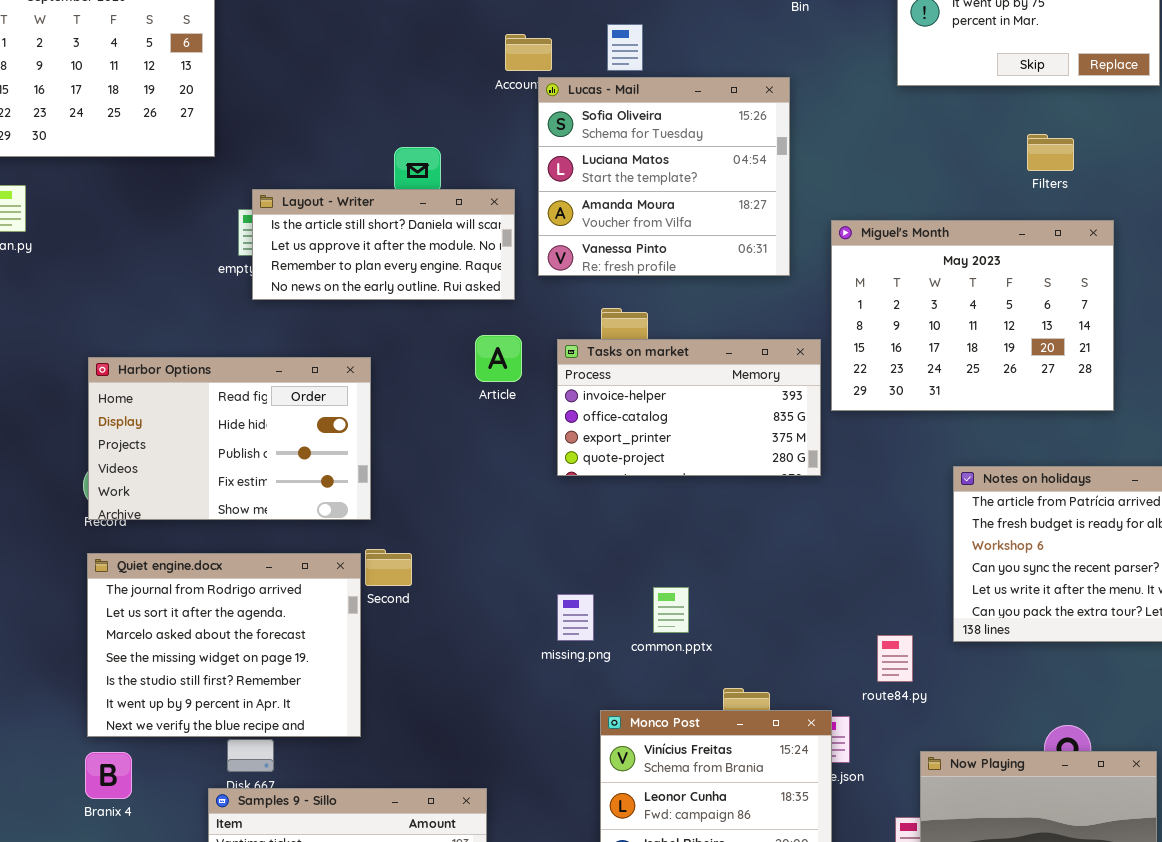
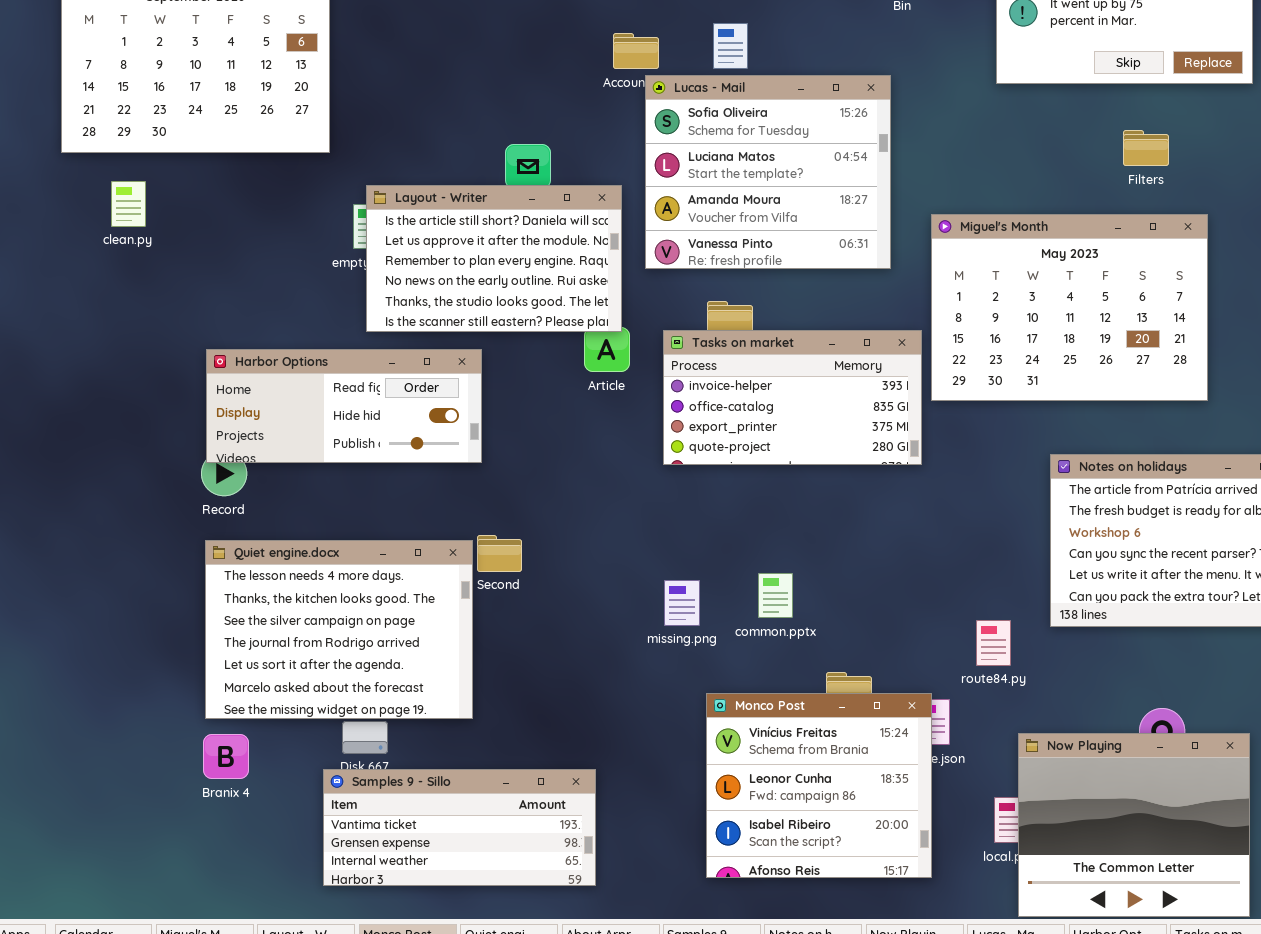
Layout - Writer: [252,189,515,300] -> [366,185,622,332], resized
Harbor Options: [88,357,371,520] -> [206,349,482,463], resized
Quiet engine.docx: [87,553,361,737] -> [205,540,473,719], scrolled up 3 rows

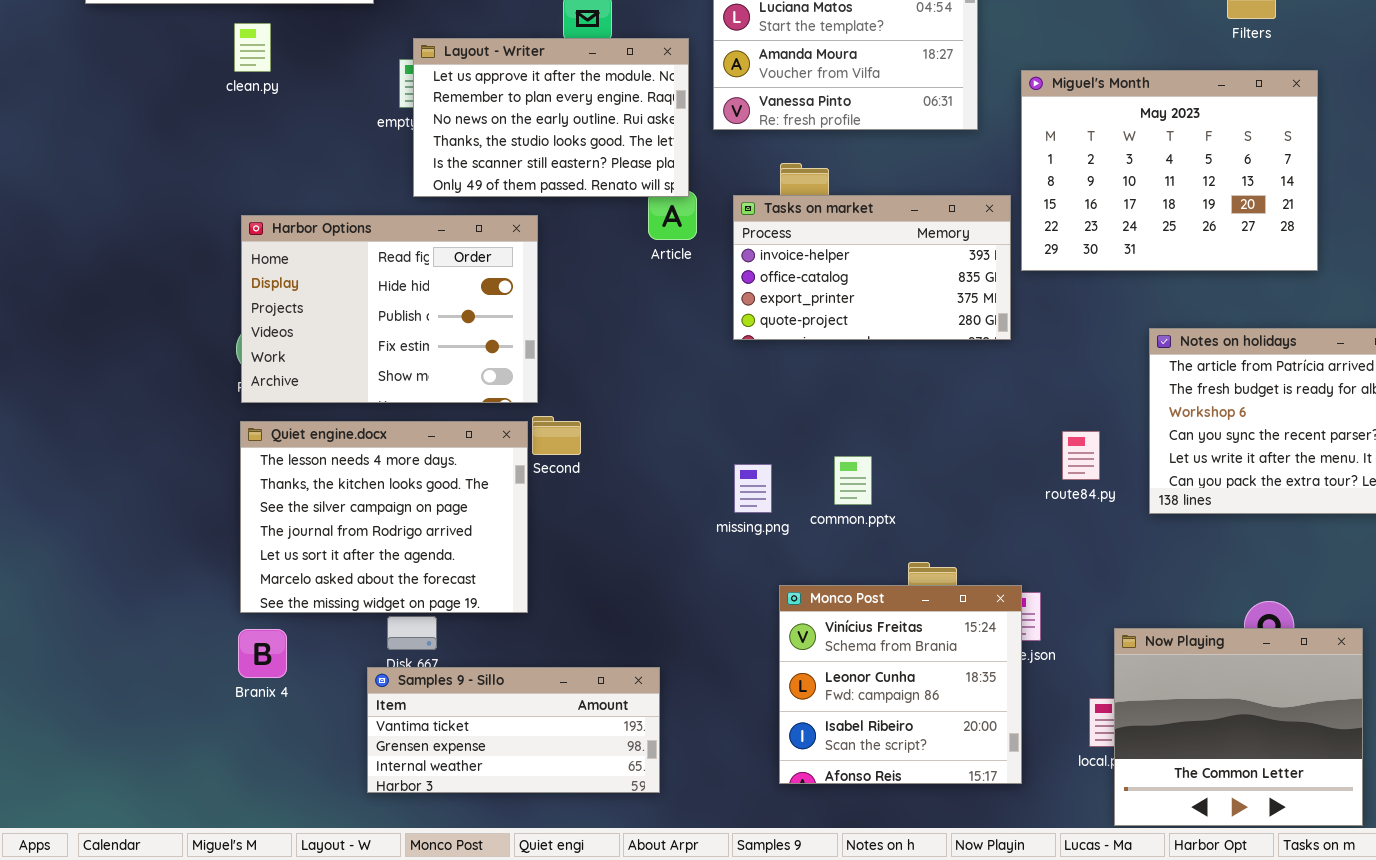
clean.py: [111,181,146,227] -> [234,23,271,72], moved
Layout - Writer: [366,185,622,332] -> [413,38,689,197], scrolled down 1 row
Harbor Options: [206,349,482,463] -> [241,215,538,403], resized
route84.py: [976,620,1011,666] -> [1062,431,1100,480], moved

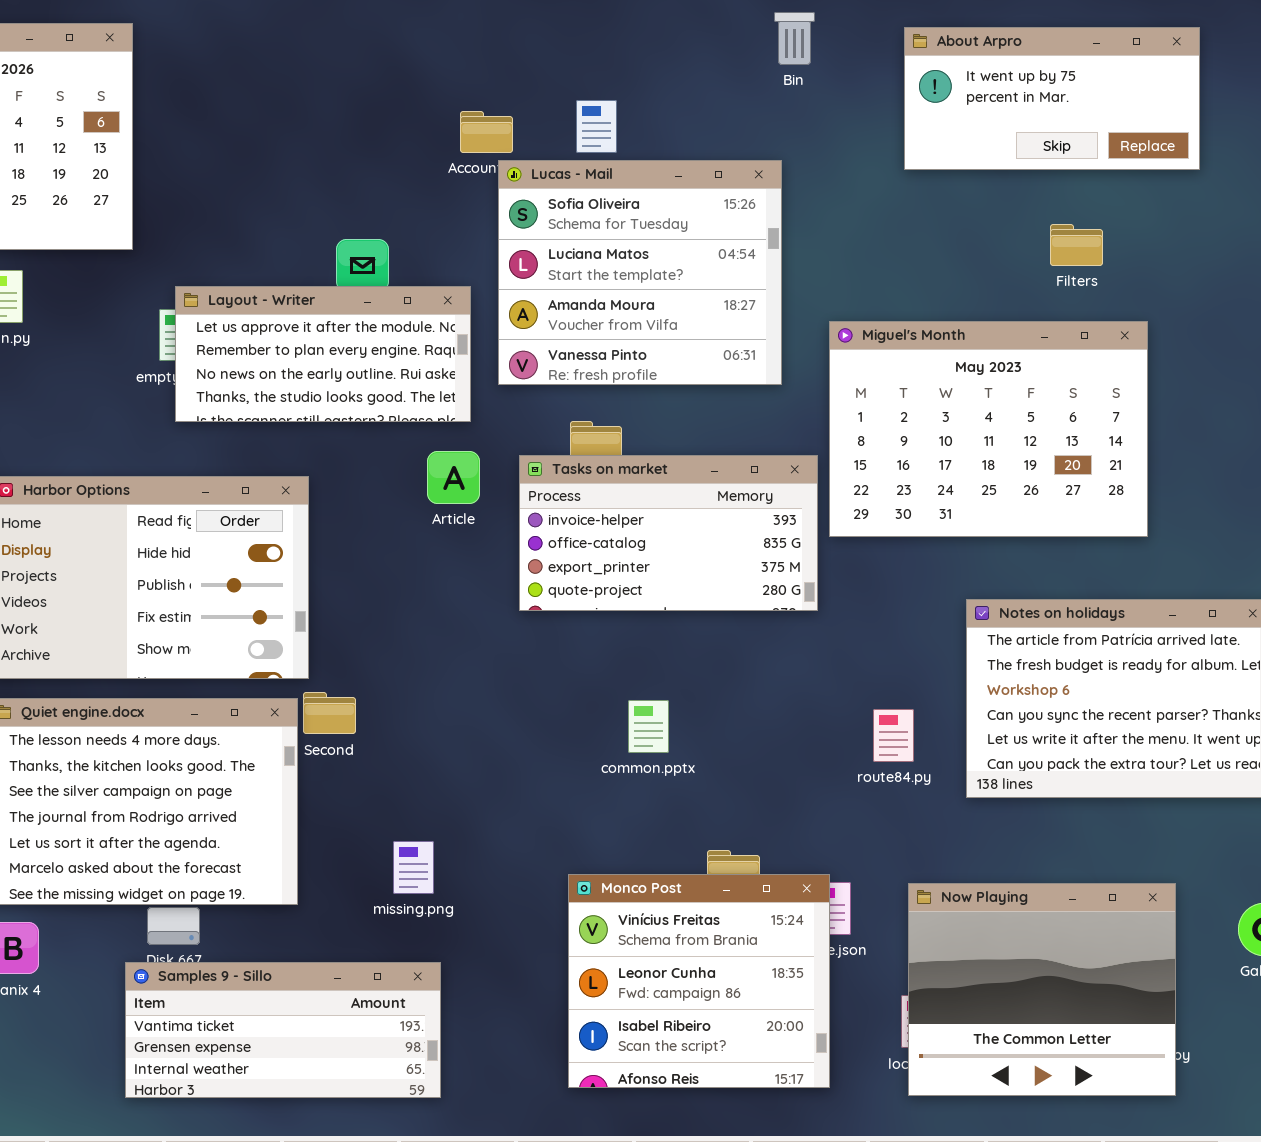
Layout - Writer: [413,38,689,197] -> [175,286,471,422], resized
common.pptx: [834,456,872,505] -> [628,700,669,753], moved
missing.png: [734,464,772,513] -> [393,841,434,894], moved
Now Playing: [1114,628,1363,826] -> [908,883,1176,1096], moved

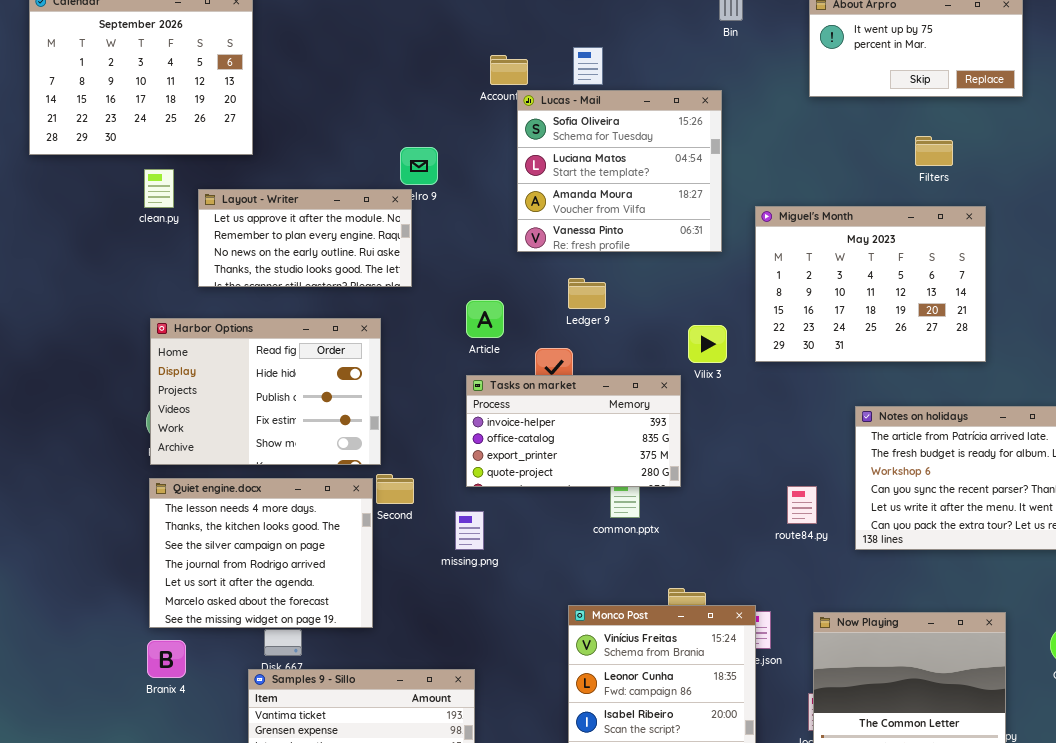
Layout - Writer: [175,286,471,422] -> [198,189,412,287], moved
Tasks on market: [519,455,818,611] -> [466,375,681,487], moved
missing.png: [393,841,434,894] -> [455,511,484,550], moved

